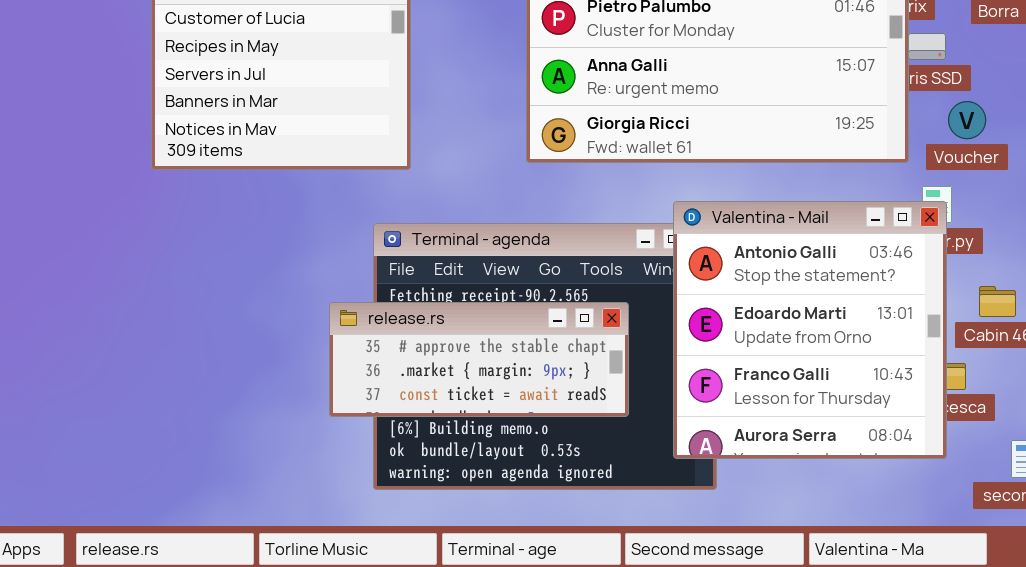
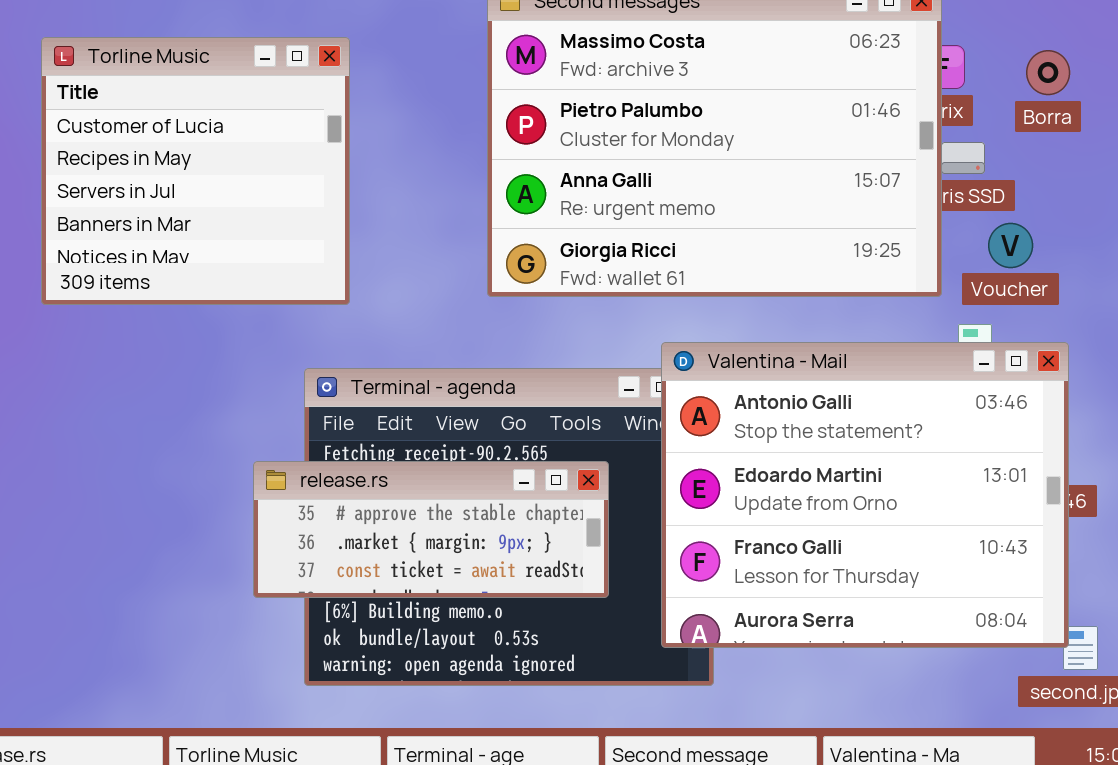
Valentina - Mail: [673,201,947,459] -> [661,342,1069,648], resized

